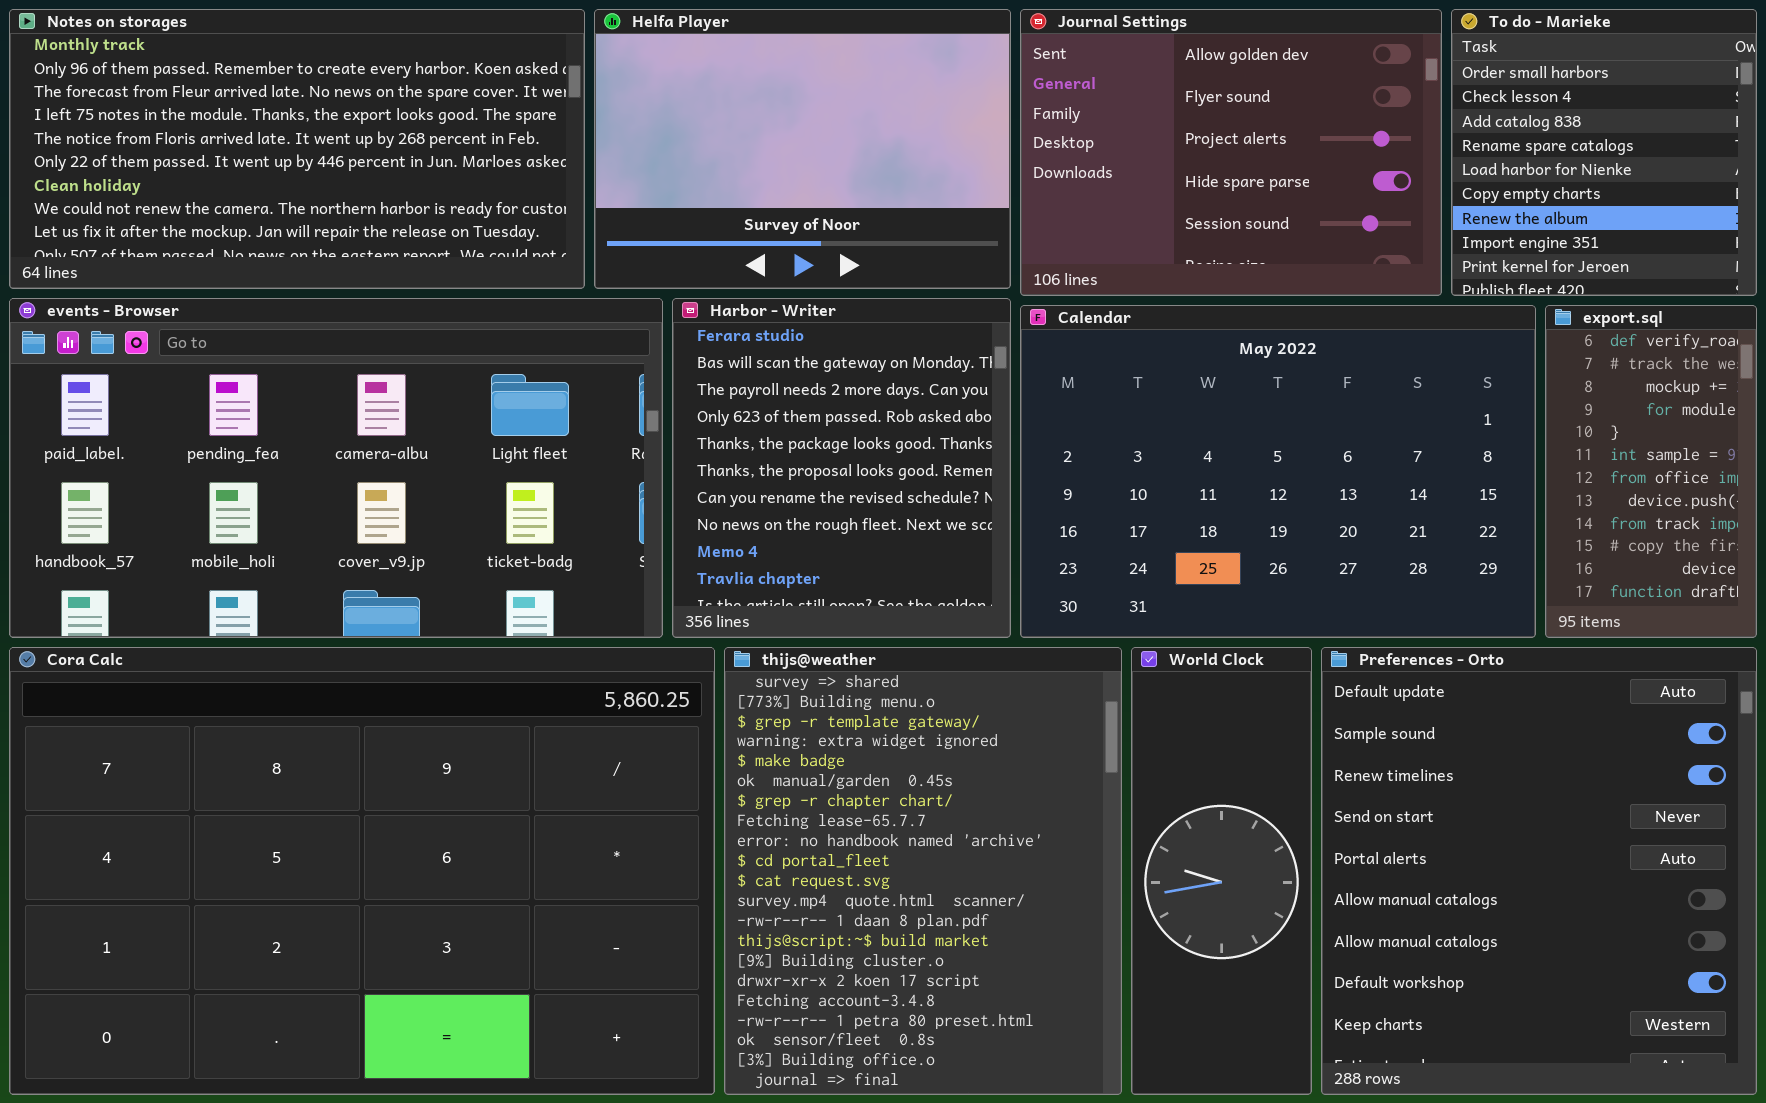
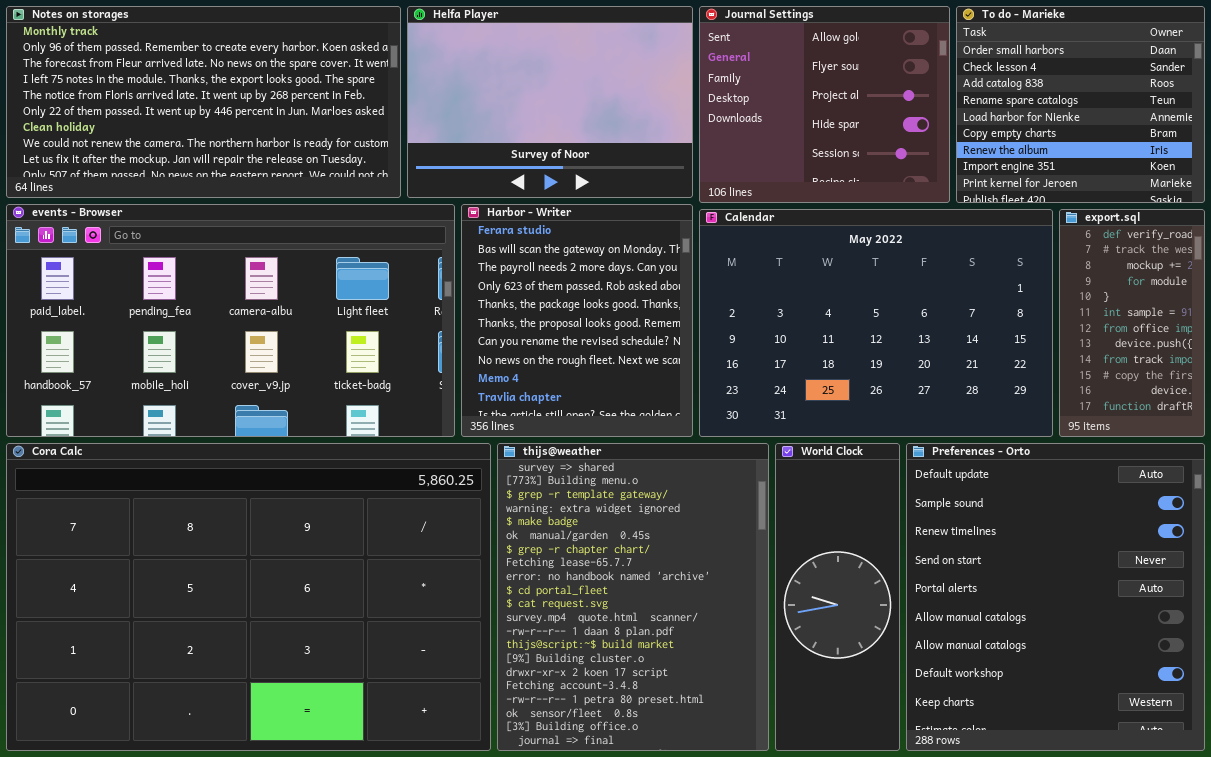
Journal Settings: [1020,9,1442,296] -> [699,6,950,203], resized
To do - Marieke: [1451,9,1757,296] -> [956,6,1205,203], resized

